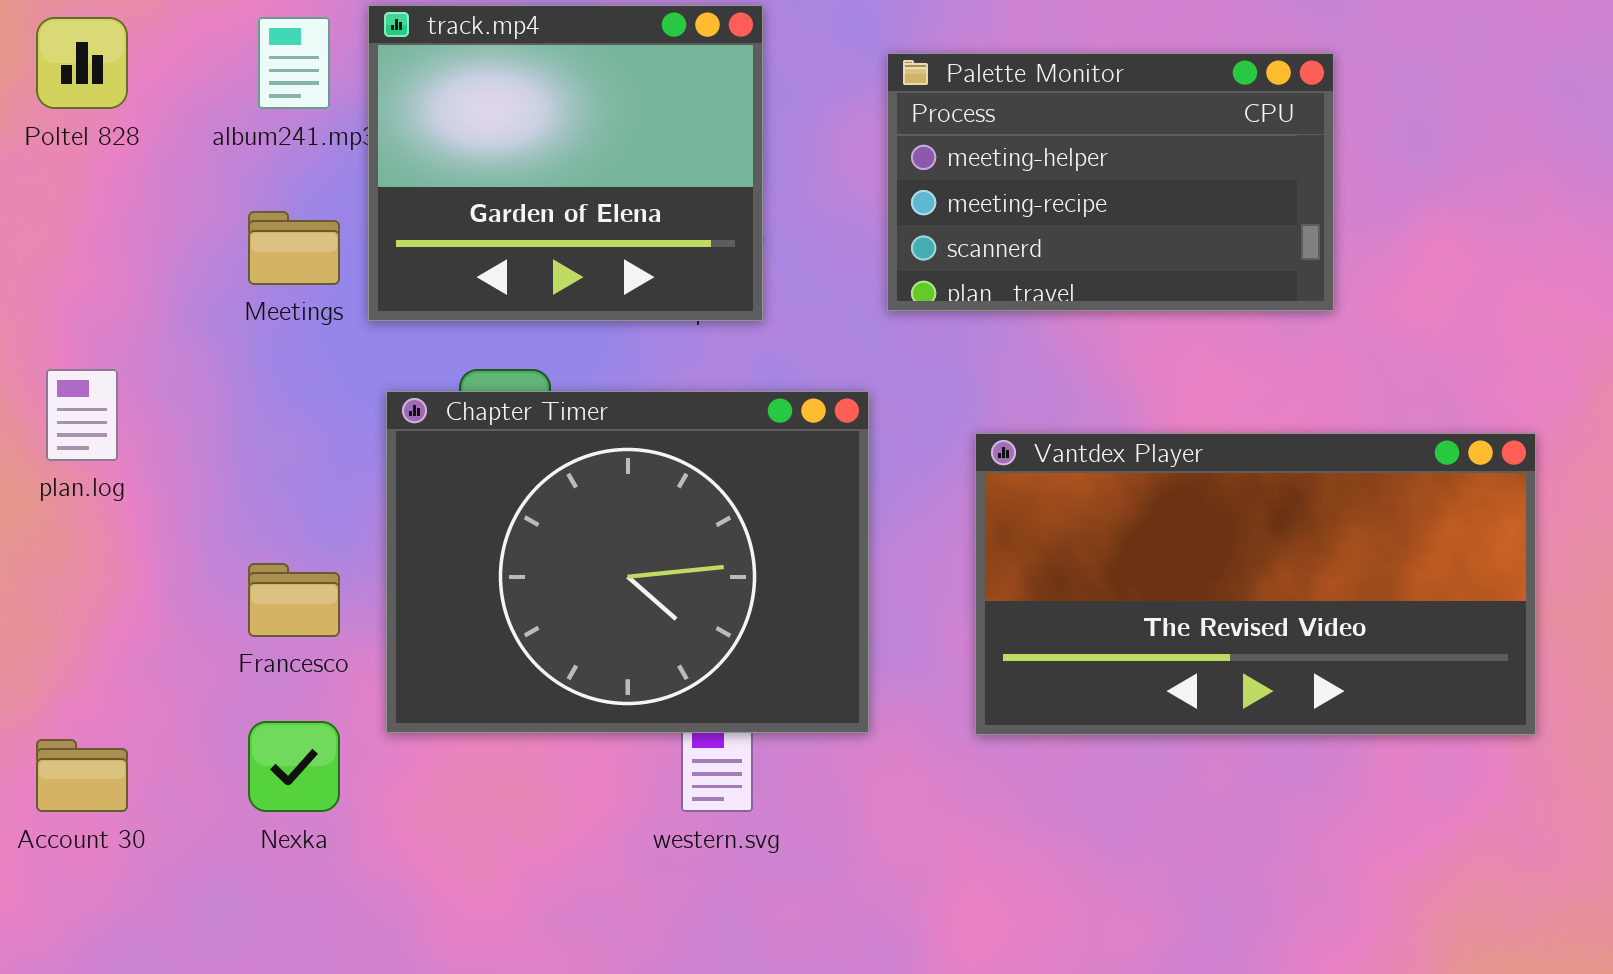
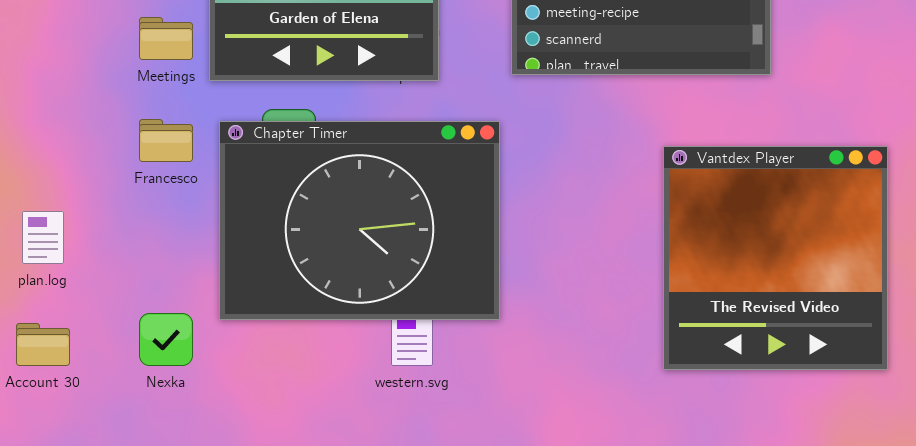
plan.log: [46,369,118,461] -> [22,211,64,264], moved
Vantdex Player: [975,433,1536,735] -> [663,146,888,370], resized
Francesco: [248,563,340,637] -> [139,119,193,162], moved

